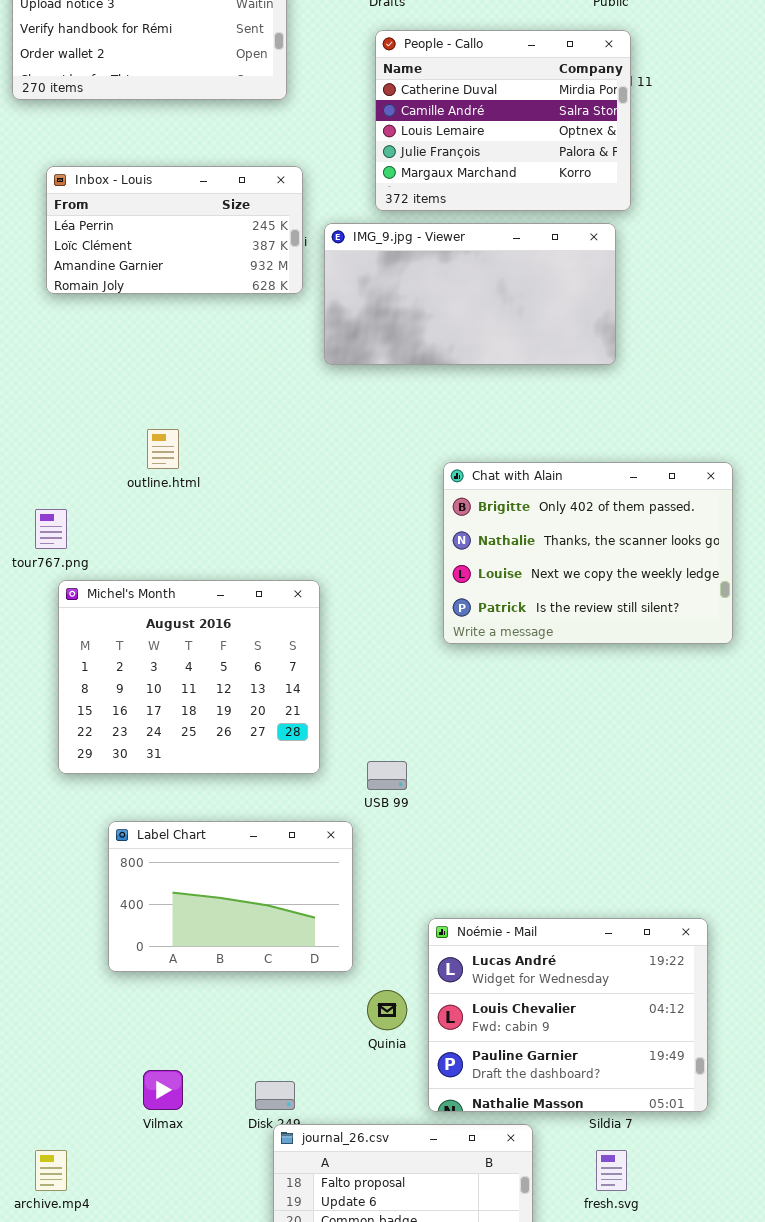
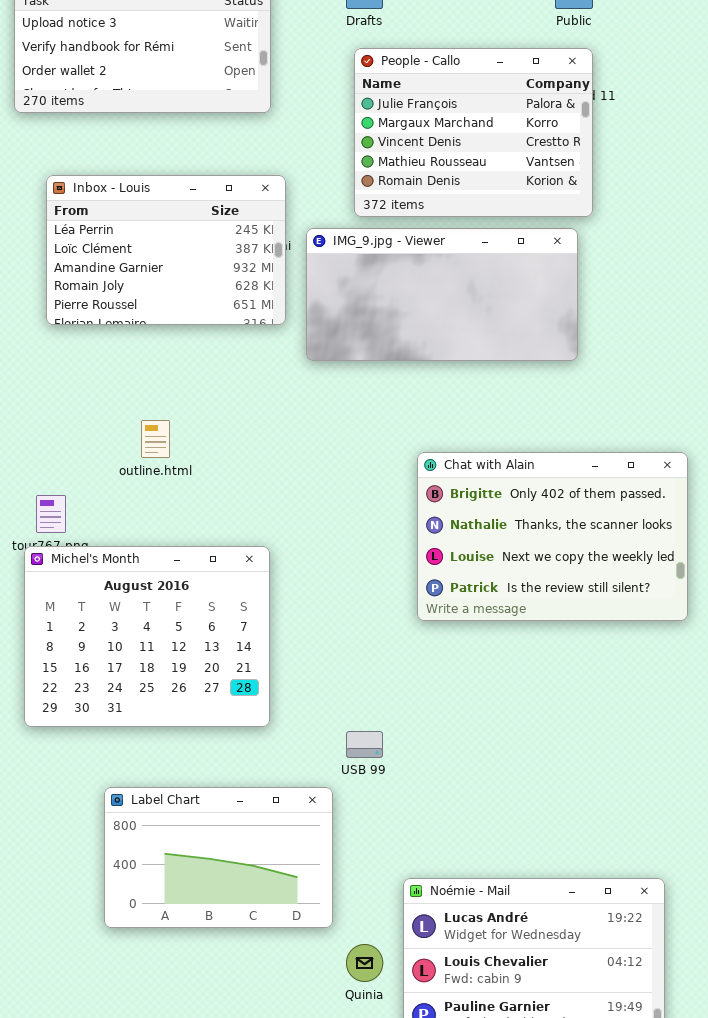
People - Callo: [375,30,631,211] -> [354,48,593,217], scrolled down 3 rows
Inbox - Louis: [46,166,303,294] -> [46,175,286,325], resized
Michel's Month: [58,580,320,774] -> [24,546,270,727], moved

